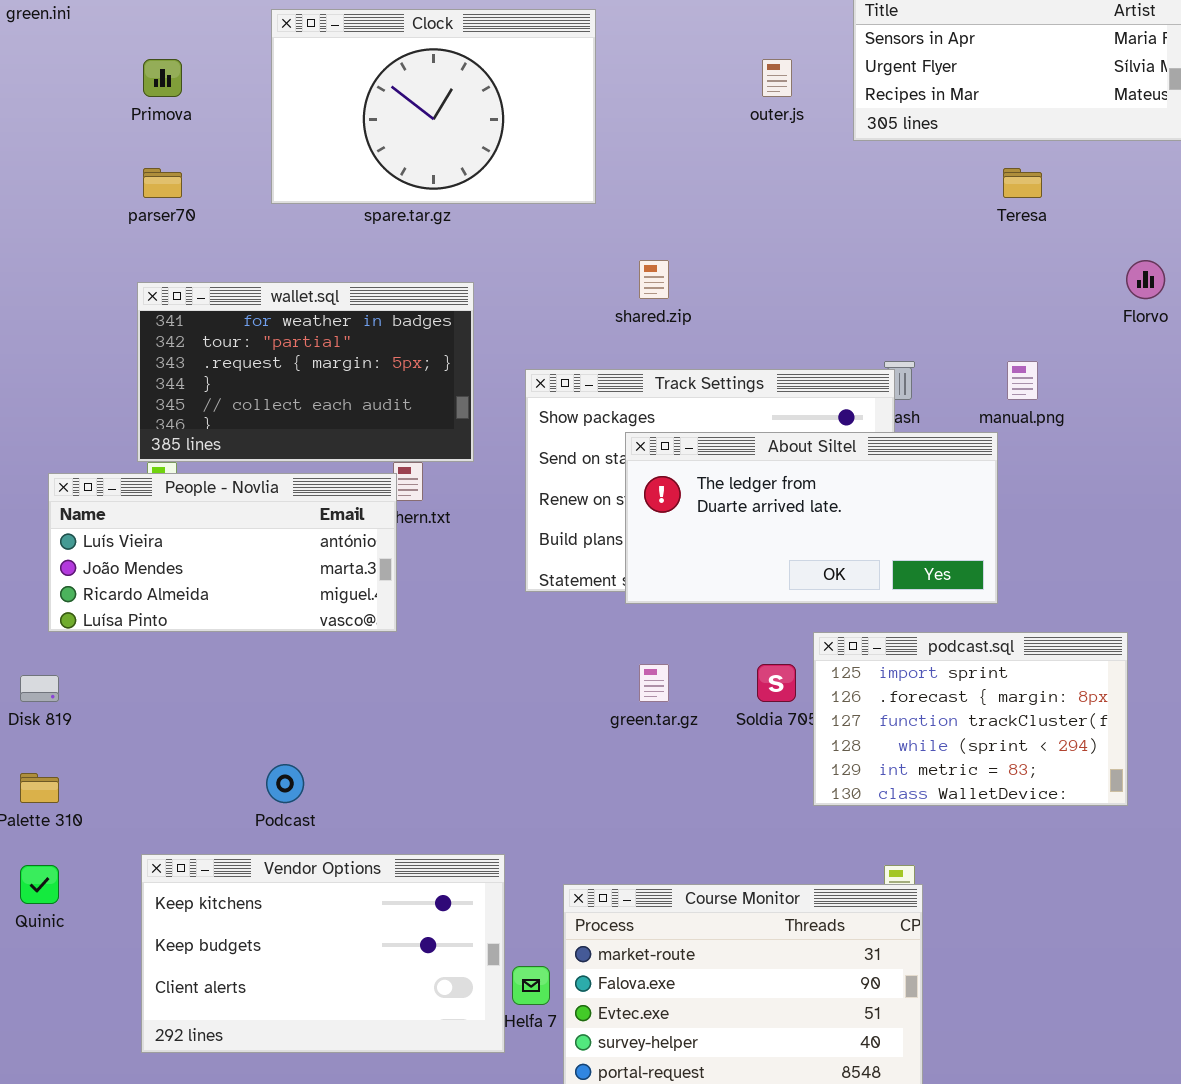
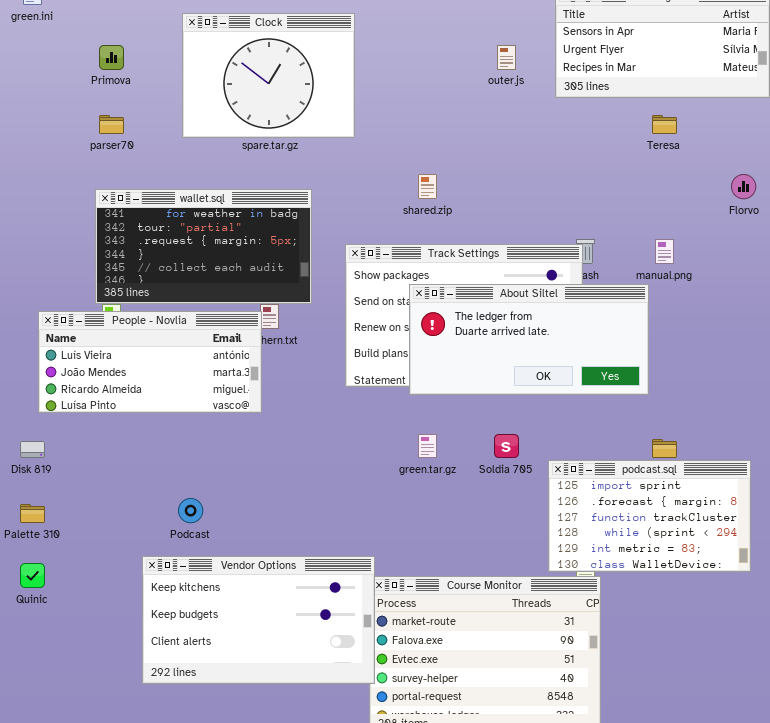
Clock: [271,9,596,204] -> [182,13,355,138], resized
podcast.sql: [813,632,1128,806] -> [548,460,751,572], moved
Vendor Options: [141,854,505,1053] -> [142,556,375,684], moved

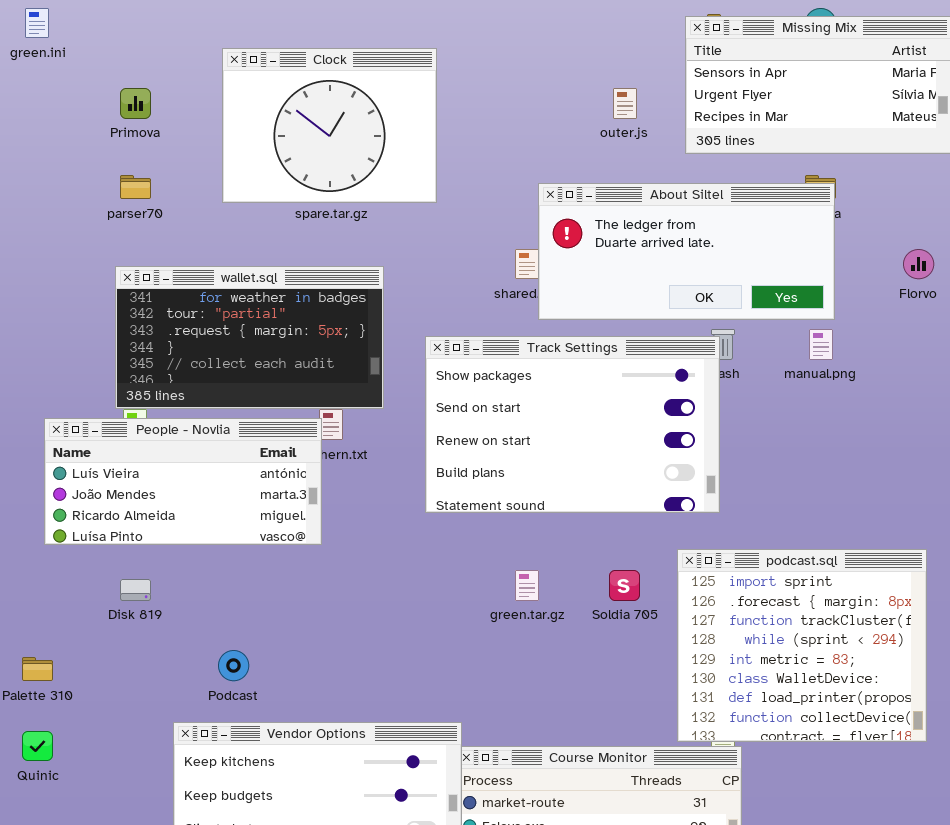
About Siltel: [409,284,649,395] -> [538,183,835,320], moved
Disk 819: [20,441,45,458] -> [120,579,151,601], moved
podcast.sql: [548,460,751,572] -> [677,549,927,742], resized

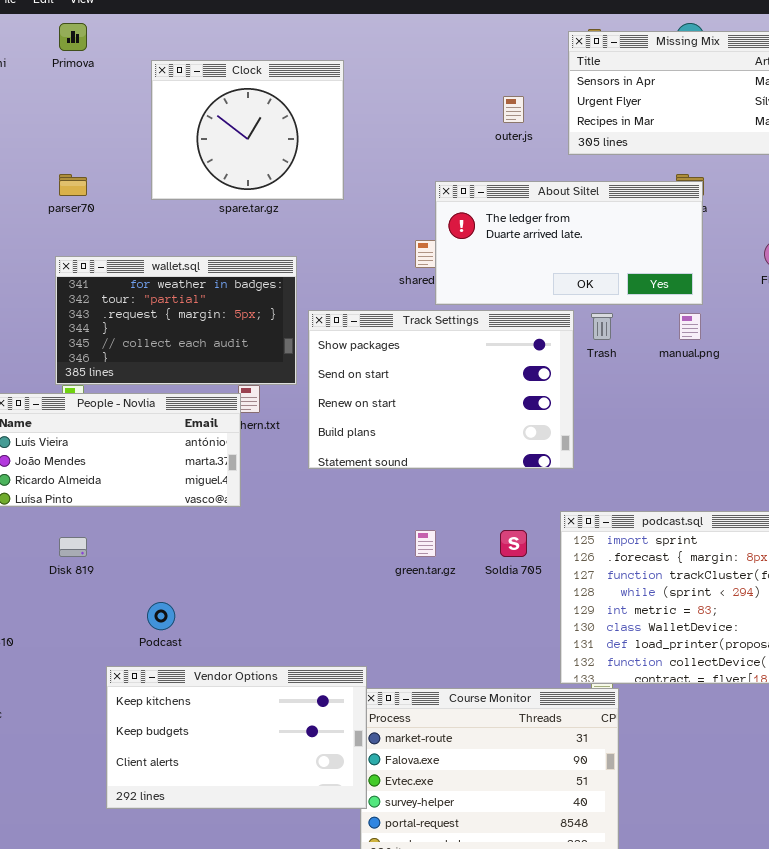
Primova: [120,88,151,119] -> [59,23,87,51], moved
Track Settings: [425,336,720,513] -> [308,310,574,469], moved

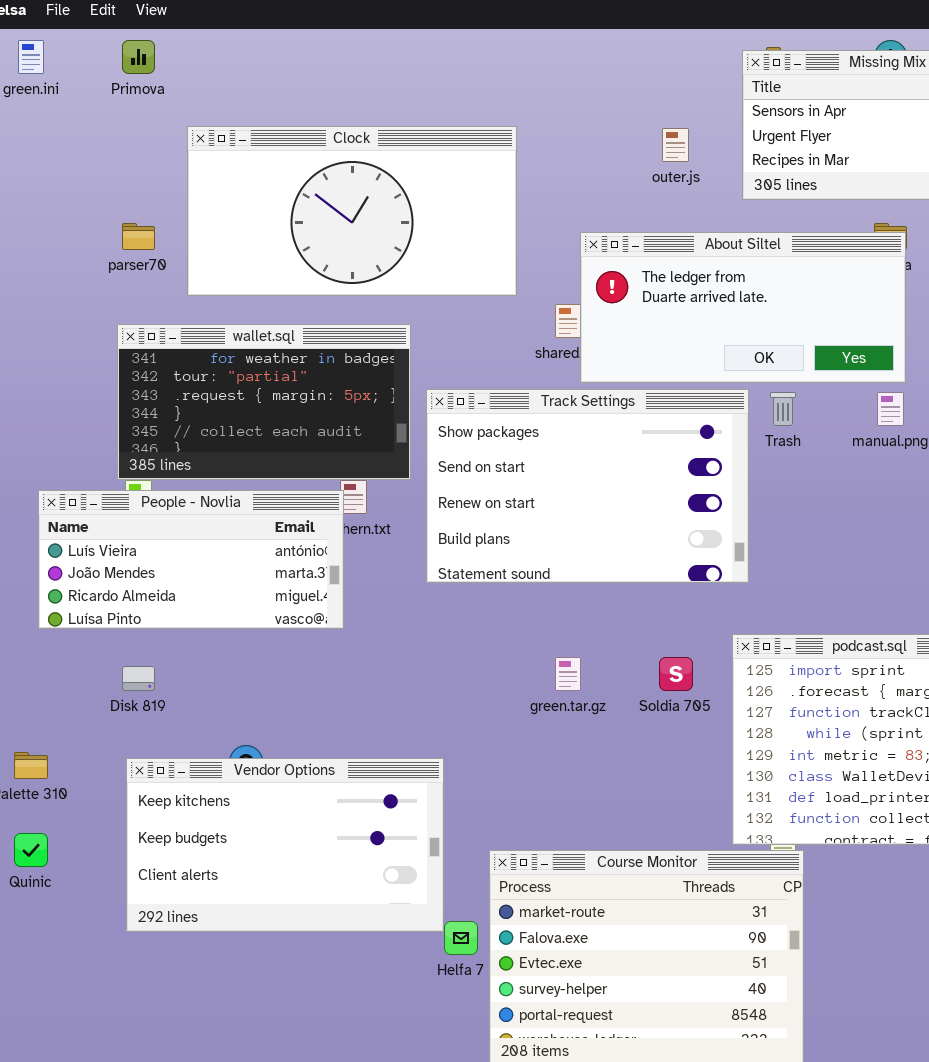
Clock: [151,60,344,200] -> [187,126,517,296], moved, resized
Vendor Options: [106,666,367,809] -> [126,758,444,932], moved

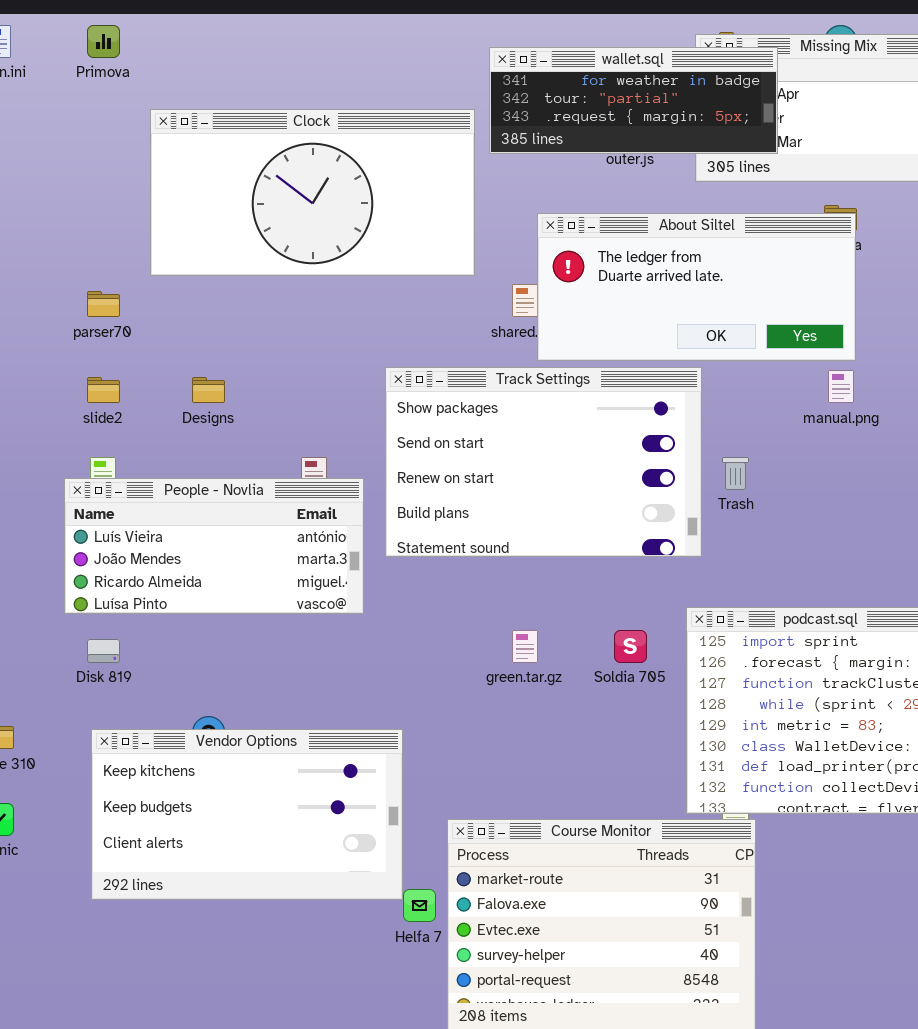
parser70: [122,223,155,250] -> [87,291,120,317], moved
wallet.sql: [117,324,411,480] -> [489,47,778,154], moved, resized
Trash: [770,392,796,426] -> [722,457,749,490], moved
People - Novlia: [38,490,344,629] -> [64,478,364,614], moved

